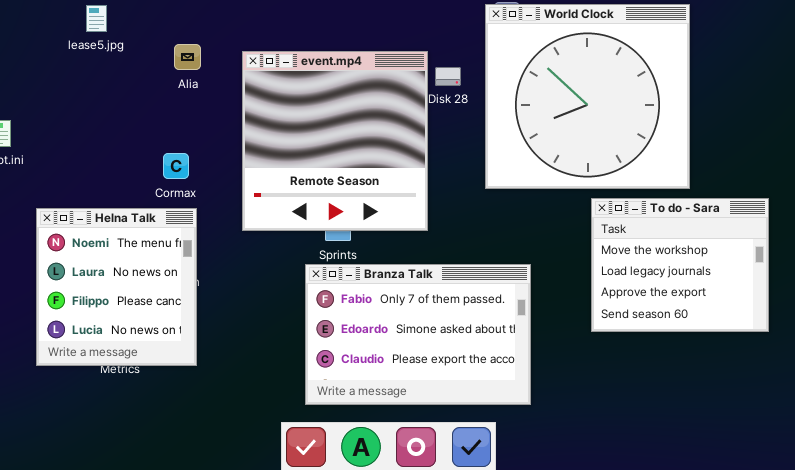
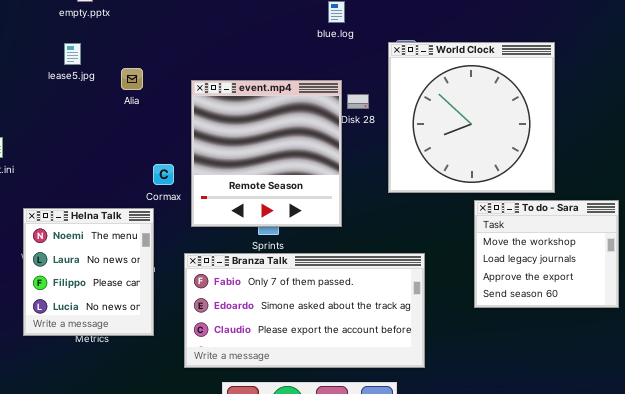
Alia: [174,44,201,70] -> [121,68,143,90], moved
Cormax: [163,153,189,179] -> [153,164,174,185], moved
Branza Talk: [305,264,531,405] -> [184,253,425,368], resized

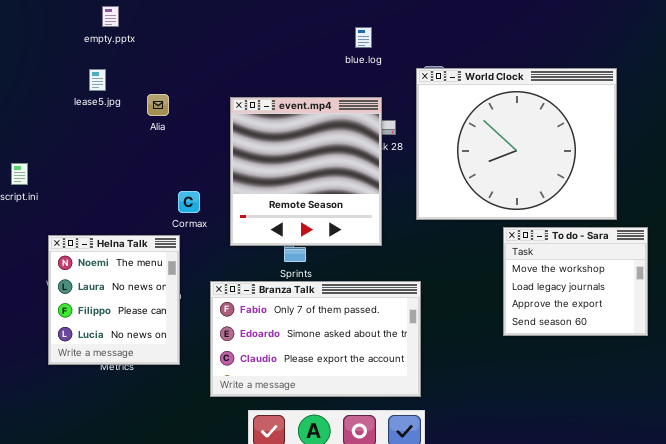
World Clock: [388,42,555,193] -> [416,68,617,220], resized
event.mp4: [191,80,342,227] -> [230,97,382,246], moved
Branza Talk: [184,253,425,368] -> [210,281,421,397], resized

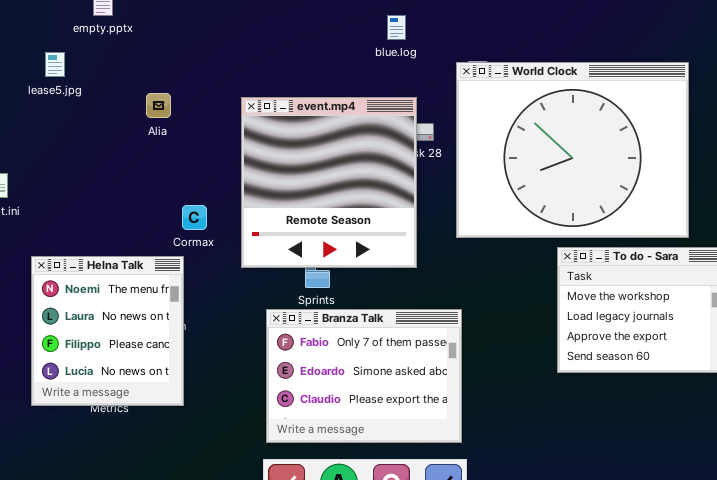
lease5.jpg: [89,69,106,91] -> [45,52,65,77], moved
Branza Talk: [210,281,421,397] -> [266,309,462,443], resized

